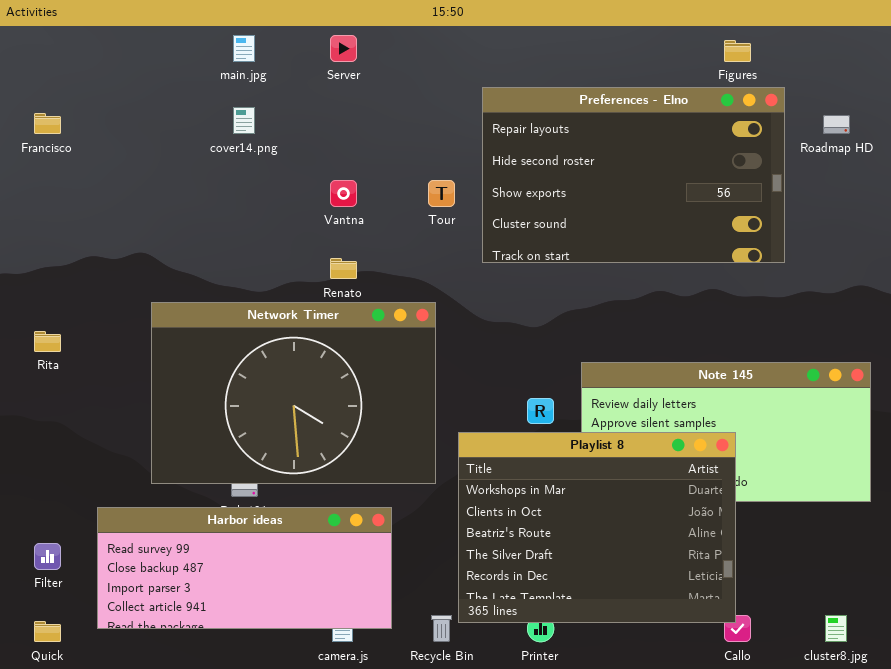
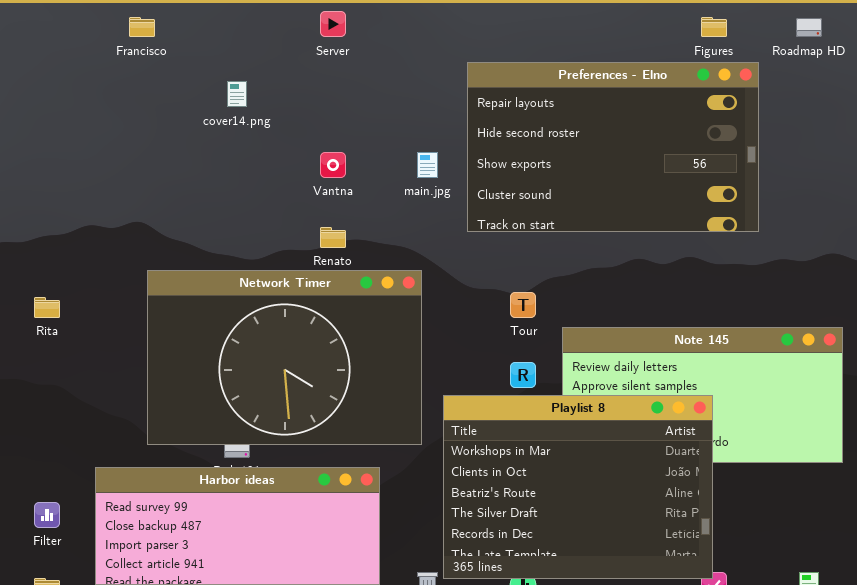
main.jpg: [233,35,255,62] -> [417,152,438,178], moved
Francisco: [34,113,61,134] -> [129,17,155,37], moved
Roadmap HD: [823,115,850,134] -> [796,18,822,37], moved
Tour: [428,180,455,207] -> [510,292,536,318], moved

